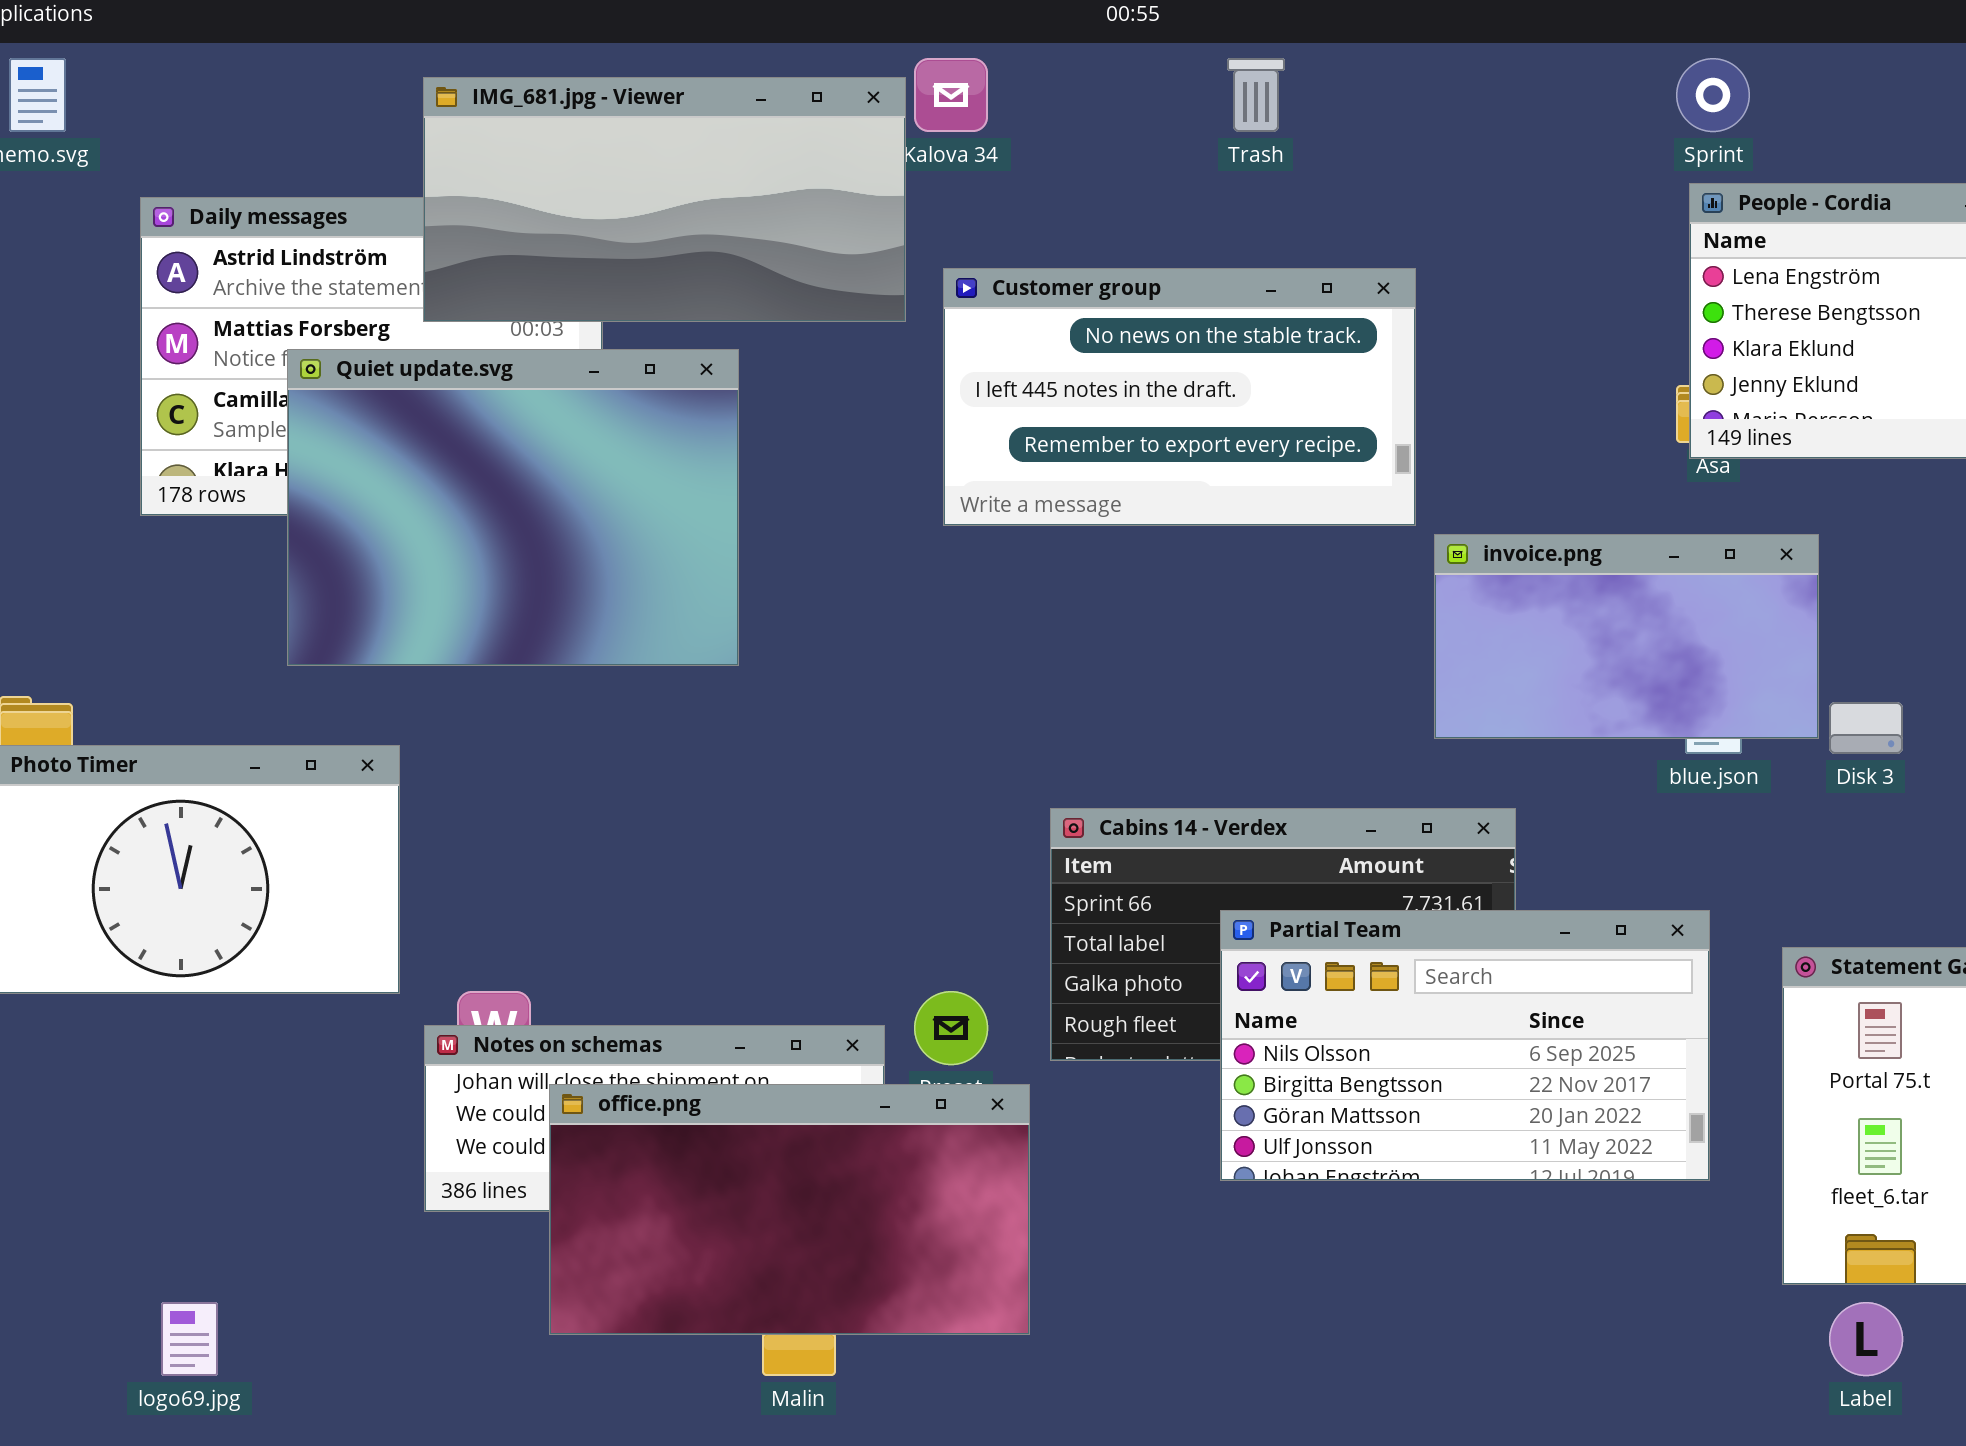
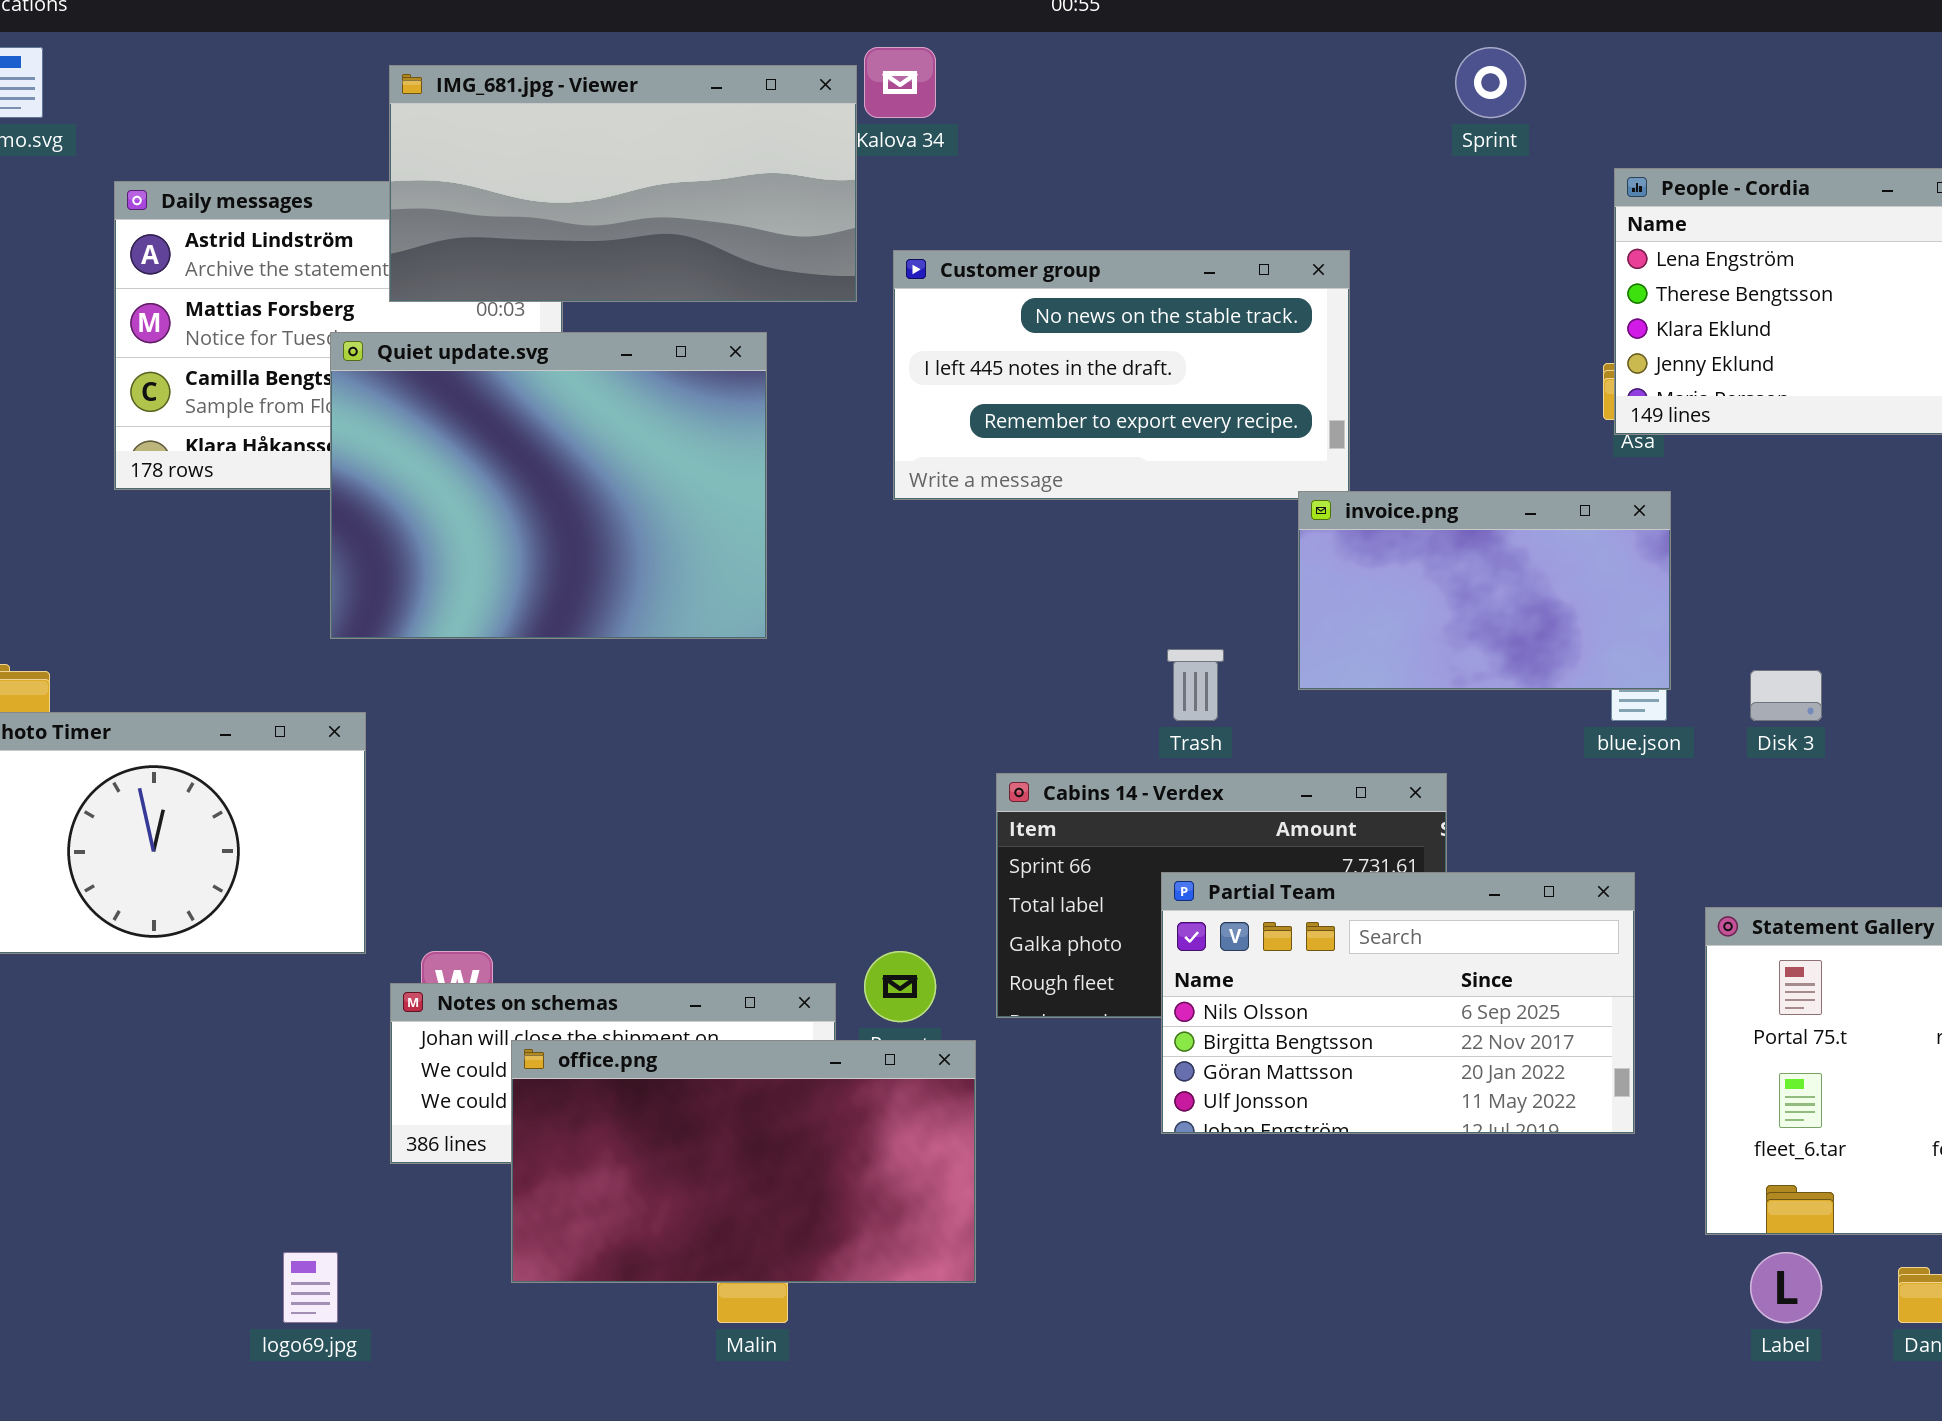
Trash: [1227,58,1285,132] -> [1167,649,1224,721], moved
Sprint: [1676,58,1750,132] -> [1455,47,1526,118], moved
Quiet update.svg: [287,349,739,666] -> [330,332,767,639], moved
invoice.png: [1434,534,1819,739] -> [1298,491,1671,690], moved
logo69.jpg: [161,1302,218,1376] -> [283,1252,338,1323], moved

